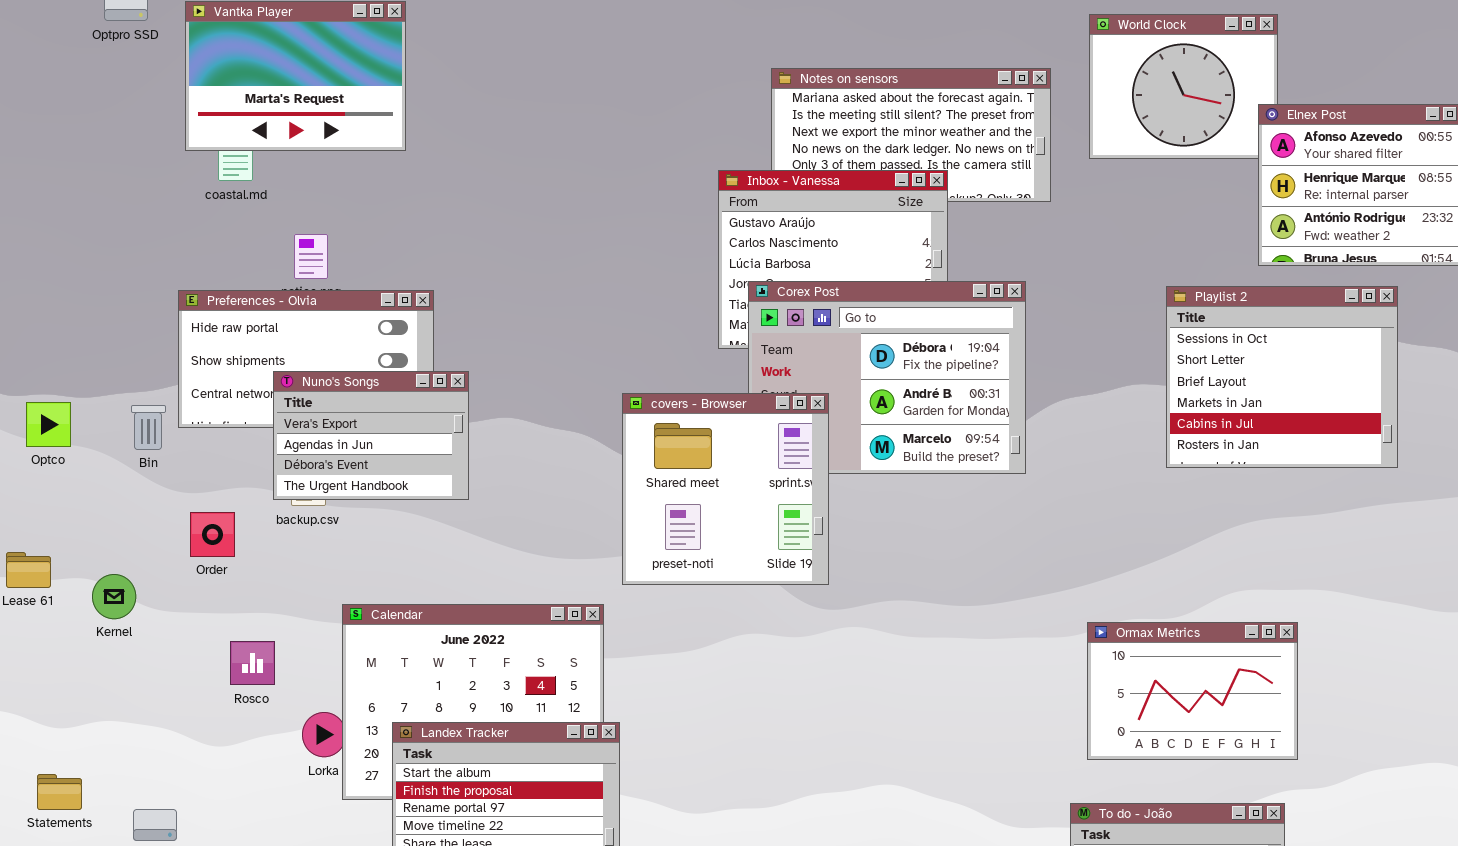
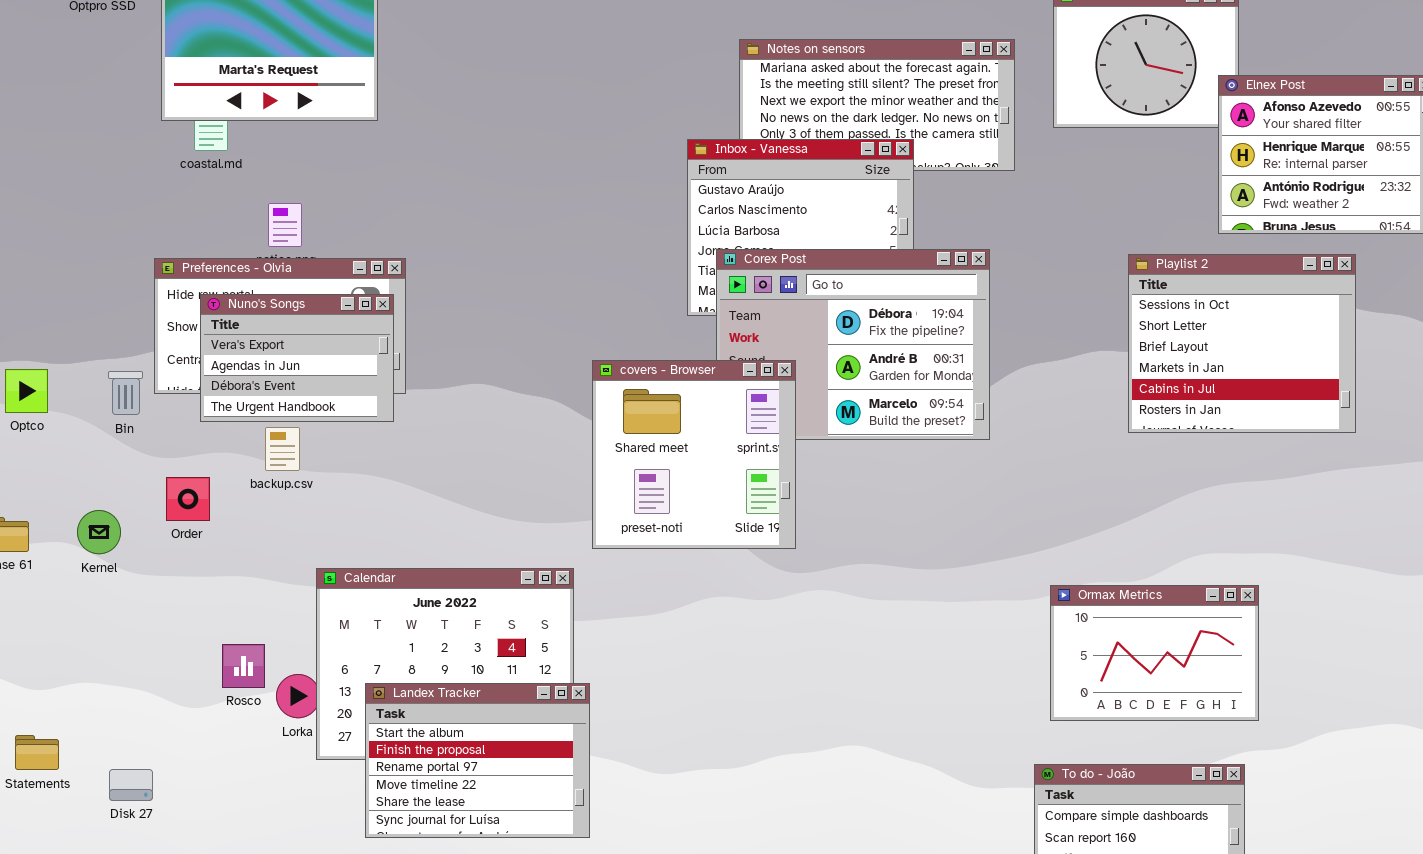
Nuno's Songs: [273,371,469,500] -> [200,294,394,422], moved
Kernel: [92,574,136,619] -> [77,510,121,554], moved
Rosco: [230,641,275,685] -> [222,644,265,688], moved

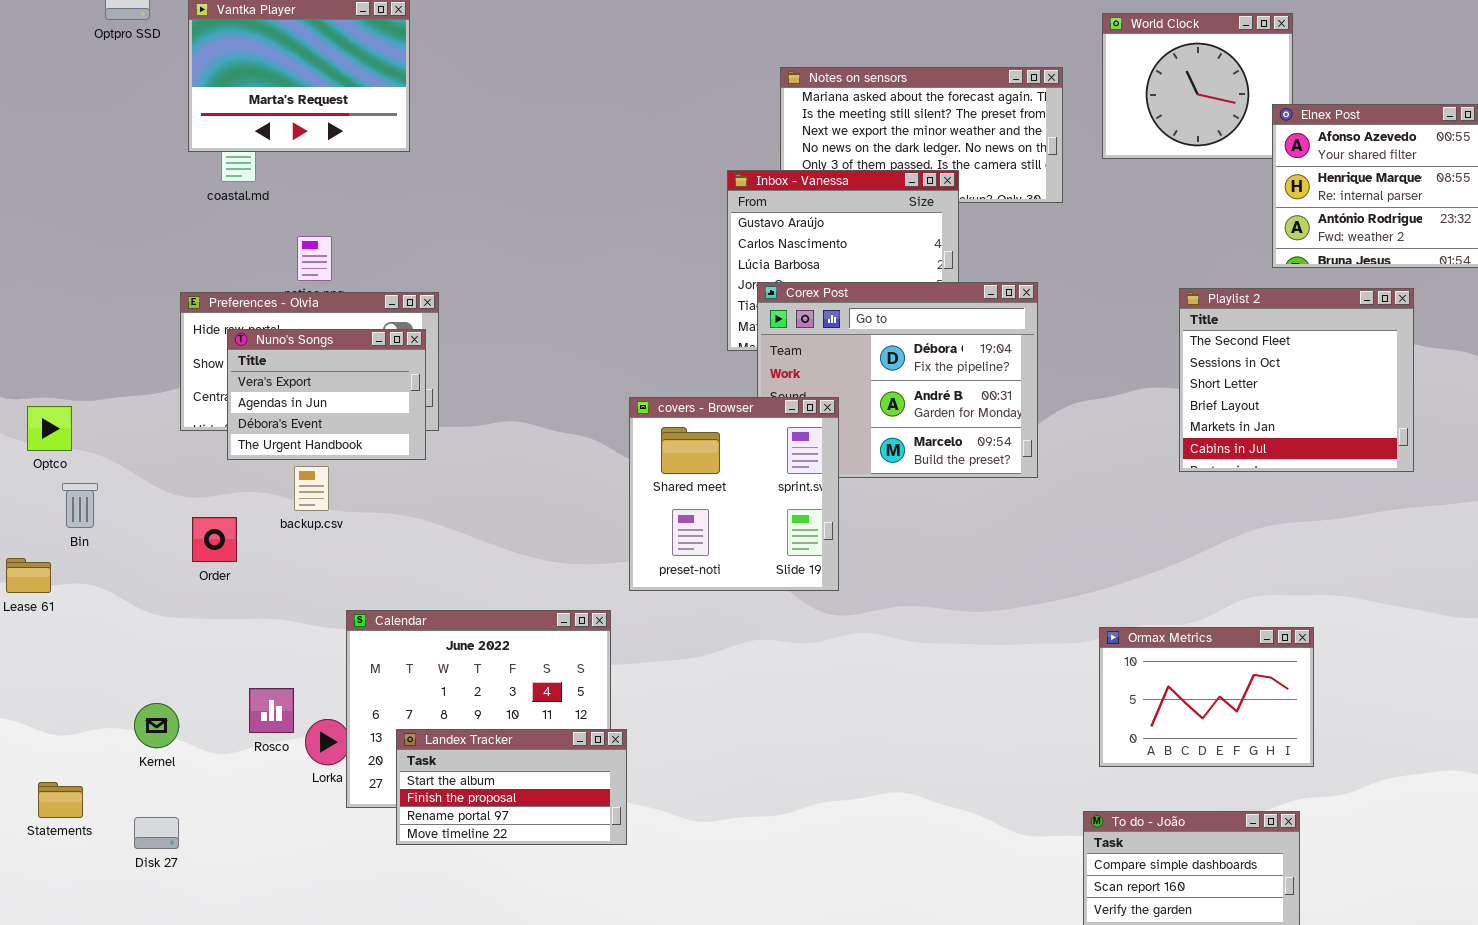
Playlist 2: [1128,254,1356,433] -> [1179,288,1414,472], scrolled up 1 row
Bin: [108,371,143,415] -> [62,483,98,528], moved
Kernel: [77,510,121,554] -> [134,703,179,748], moved
Landex Tracker: [365,683,590,838] -> [396,729,627,845], resized

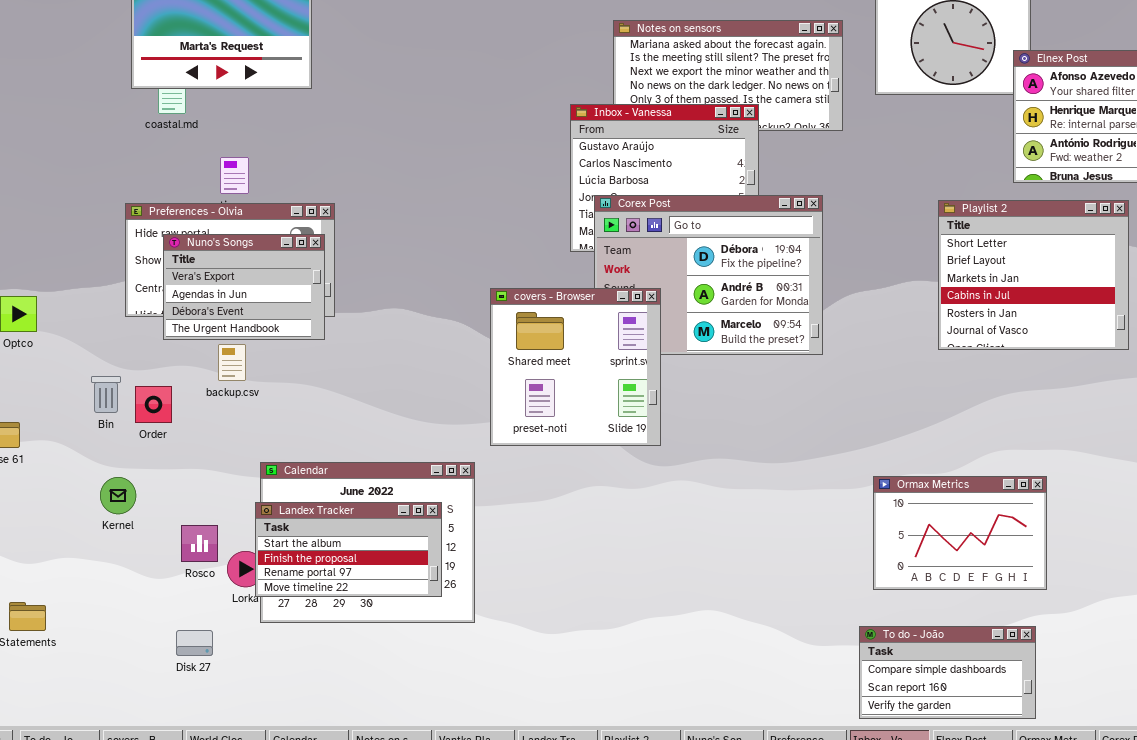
Playlist 2: [1179,288,1414,472] -> [938,200,1129,350], scrolled down 2 rows
Bin: [62,483,98,528] -> [91,376,121,413], moved
Kernel: [134,703,179,748] -> [100,477,136,514], moved
Landex Tracker: [396,729,627,845] -> [255,502,442,597], moved
Disk 27: [134,817,179,849] -> [176,630,213,656], moved

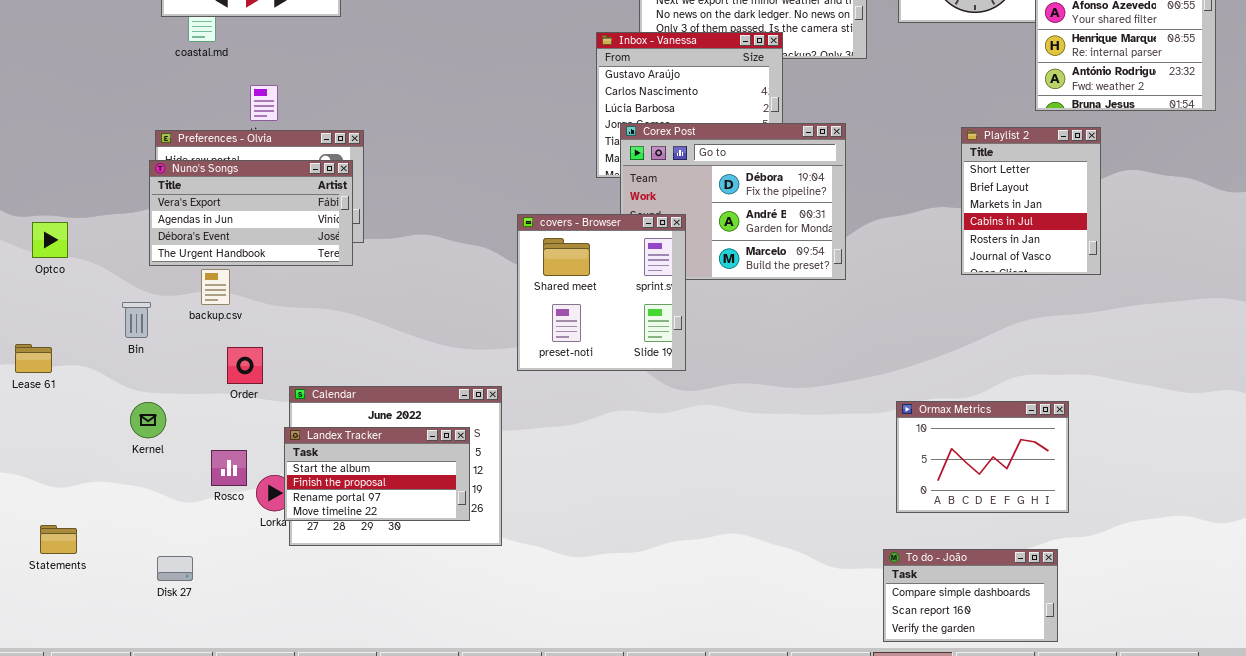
Playlist 2: [938,200,1129,350] -> [961,127,1101,275], resized
Nuno's Songs: [163,234,325,340] -> [149,160,353,266], resized
backup.csv: [218,344,246,381] -> [201,269,230,305], moved
Order: [135,386,172,423] -> [227,347,263,384], moved
Disk 27: [176,630,213,656] -> [157,556,193,581], moved

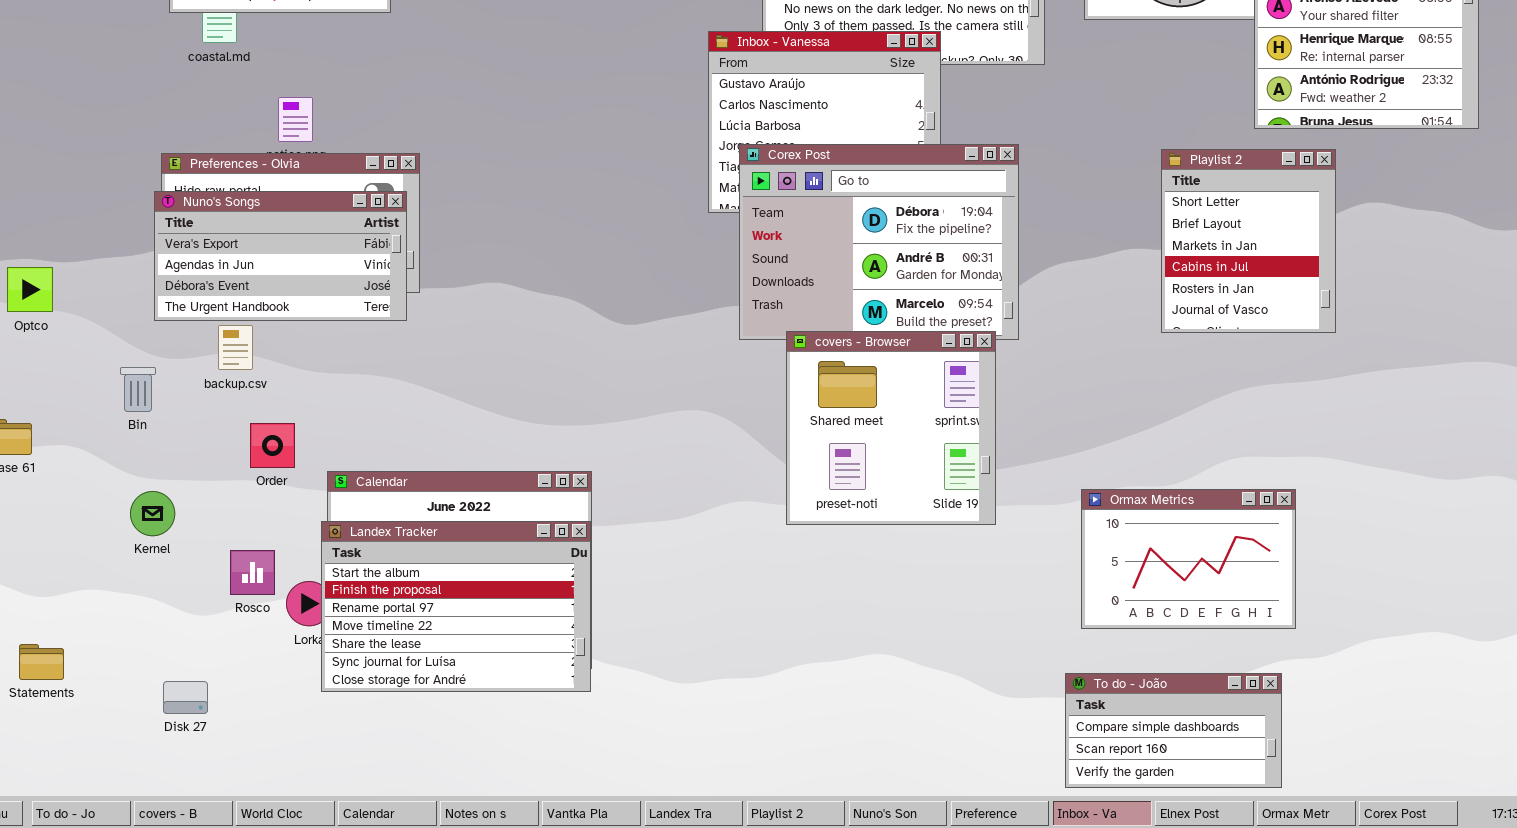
covers - Browser: [517,214,686,371] -> [786,331,996,525], moved
Landex Tracker: [284,427,470,521] -> [321,521,591,692], resized

